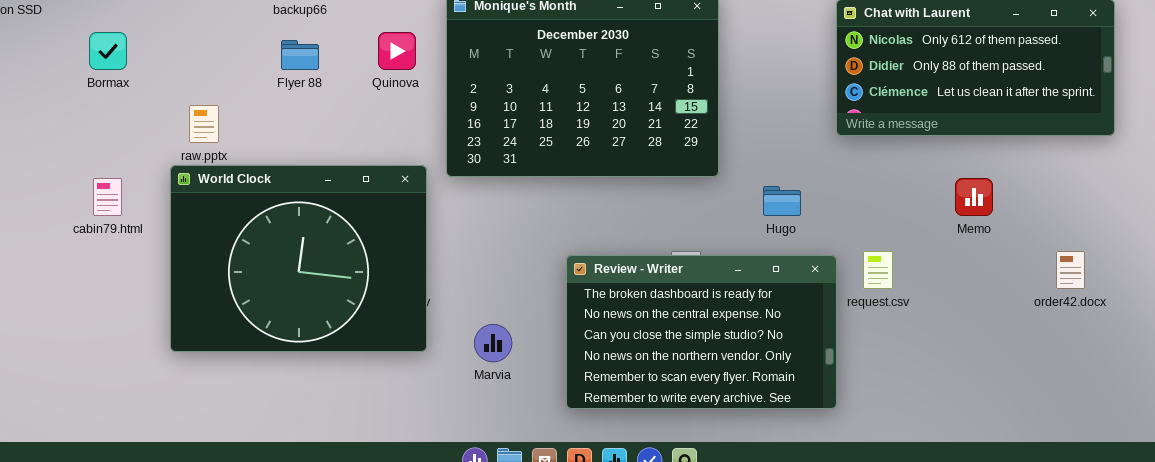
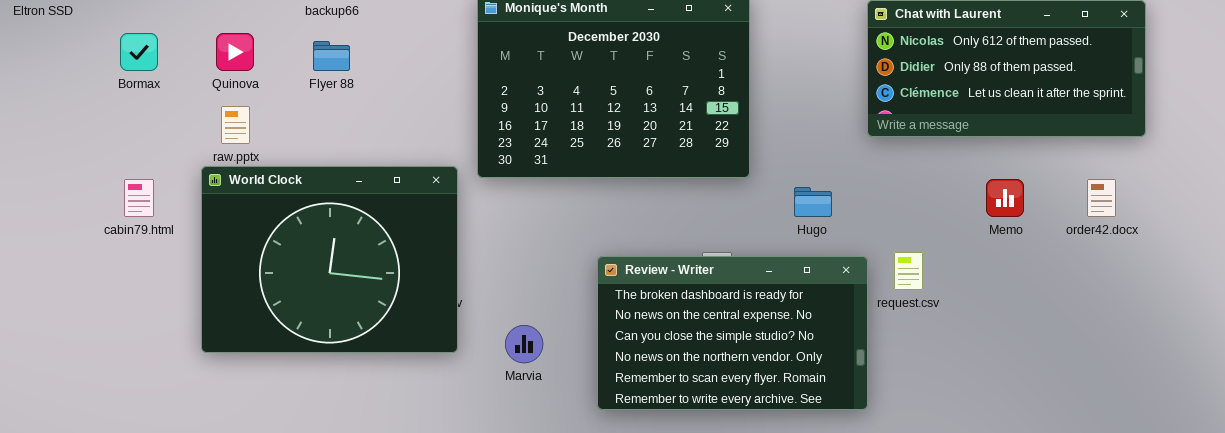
Quinova: [378,32,416,70] -> [216,33,254,71], moved
order42.docx: [1056,251,1085,289] -> [1087,179,1116,217], moved

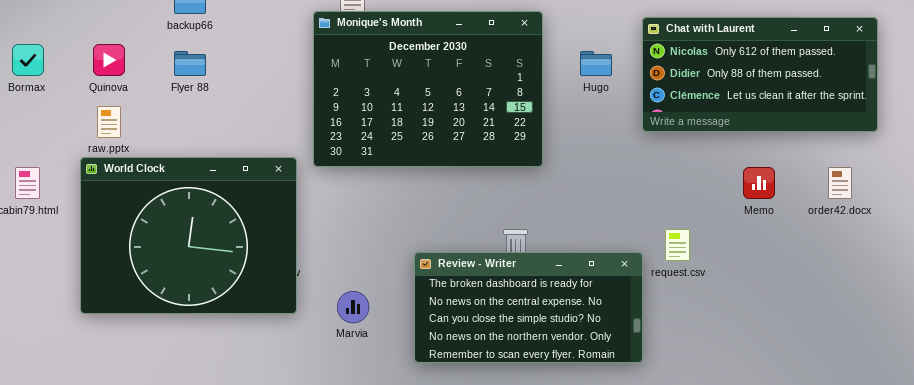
Hugo: [794,187,832,217] -> [580,51,612,76], moved
Review - Writer: [597,256,868,410] -> [414,252,643,363], resized

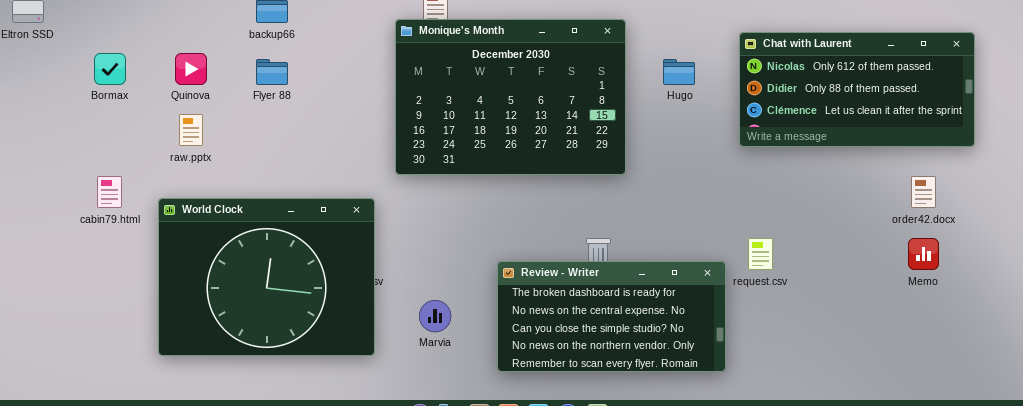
Chat with Laurent: [642,17,878,132] -> [739,32,975,147], moved
World Clock: [80,157,297,314] -> [158,198,375,356], moved
Memo: [743,167,775,199] -> [908,238,939,270], moved

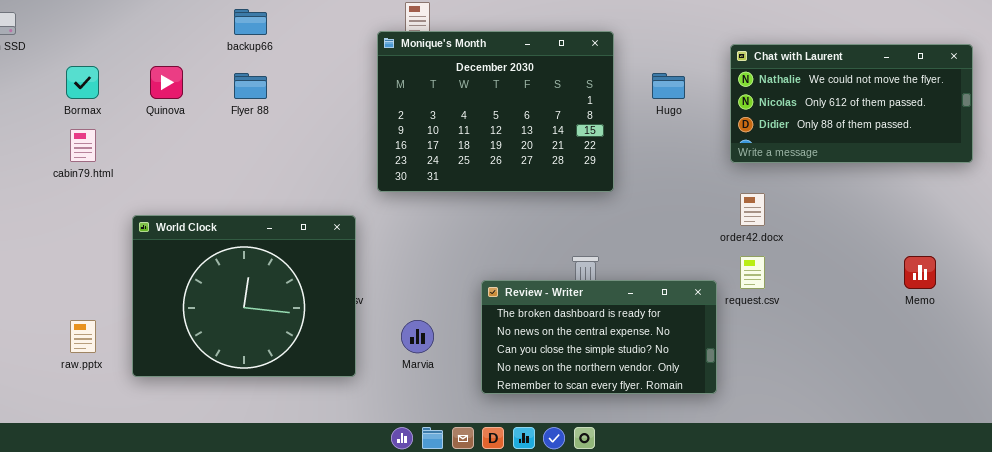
Chat with Laurent: [739,32,975,147] -> [730,44,973,163], scrolled up 1 row
raw.pptx: [179,114,203,146] -> [70,320,96,353], moved
cabin79.html: [97,176,122,208] -> [70,129,96,162], moved
order42.docx: [911,176,936,208] -> [740,193,765,226], moved

